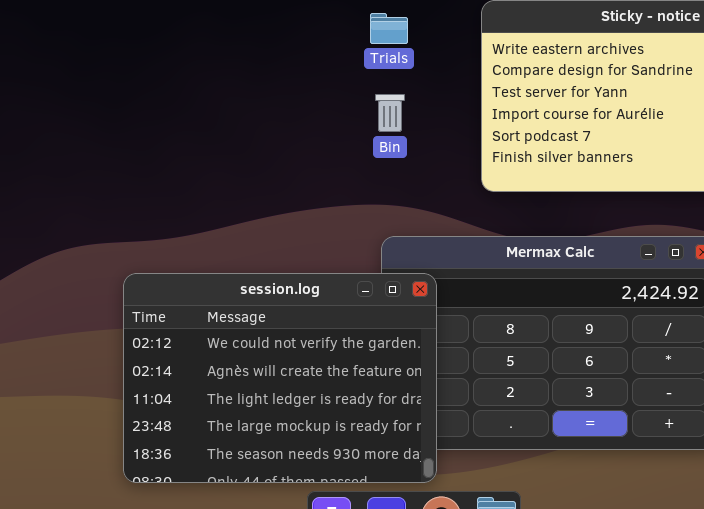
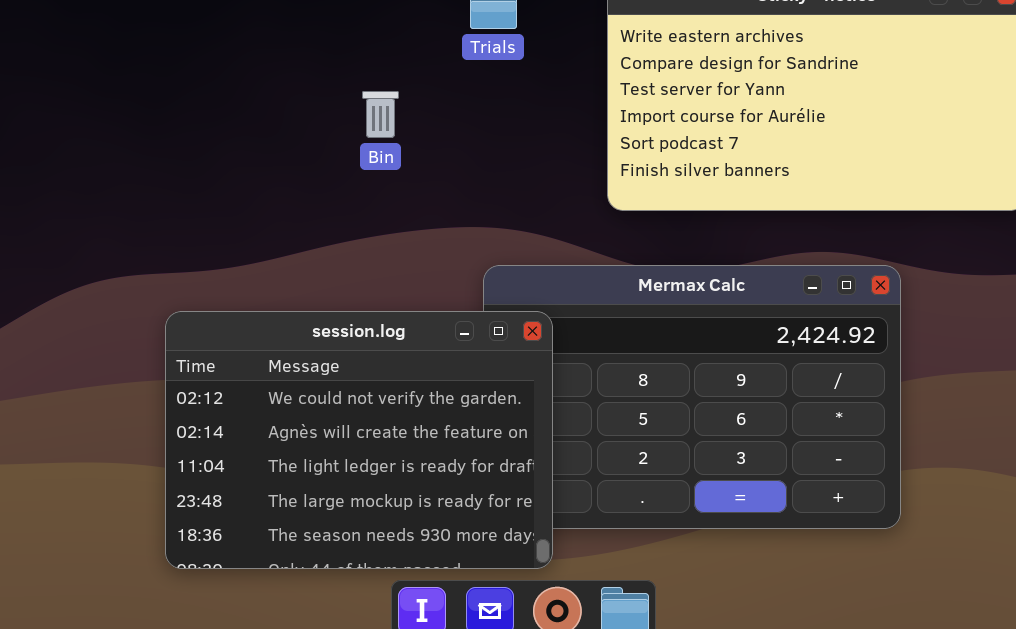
Bin: [375,94,405,132] -> [362,91,399,138], moved

